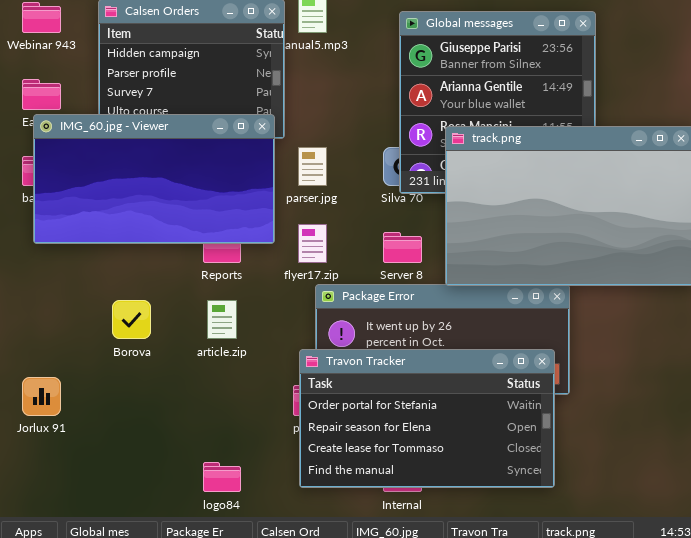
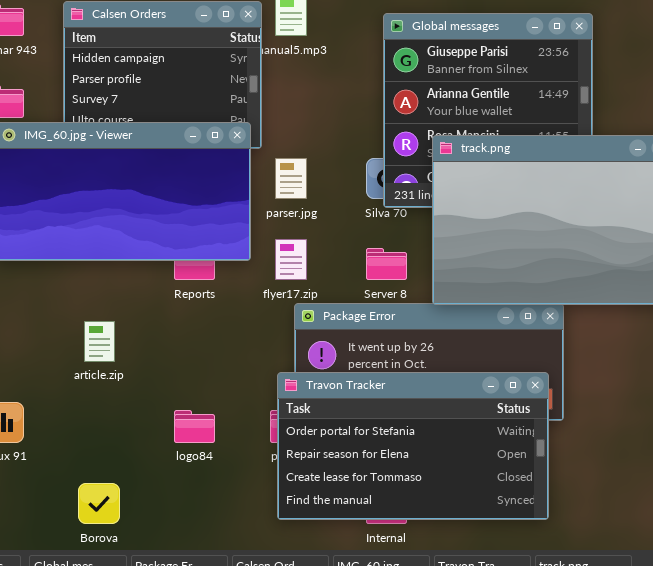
Borova: [112,300,151,339] -> [78,483,120,524], moved
article.zip: [207,300,237,339] -> [84,321,115,362], moved
logo84: [203,462,241,492] -> [174,410,215,443], moved

